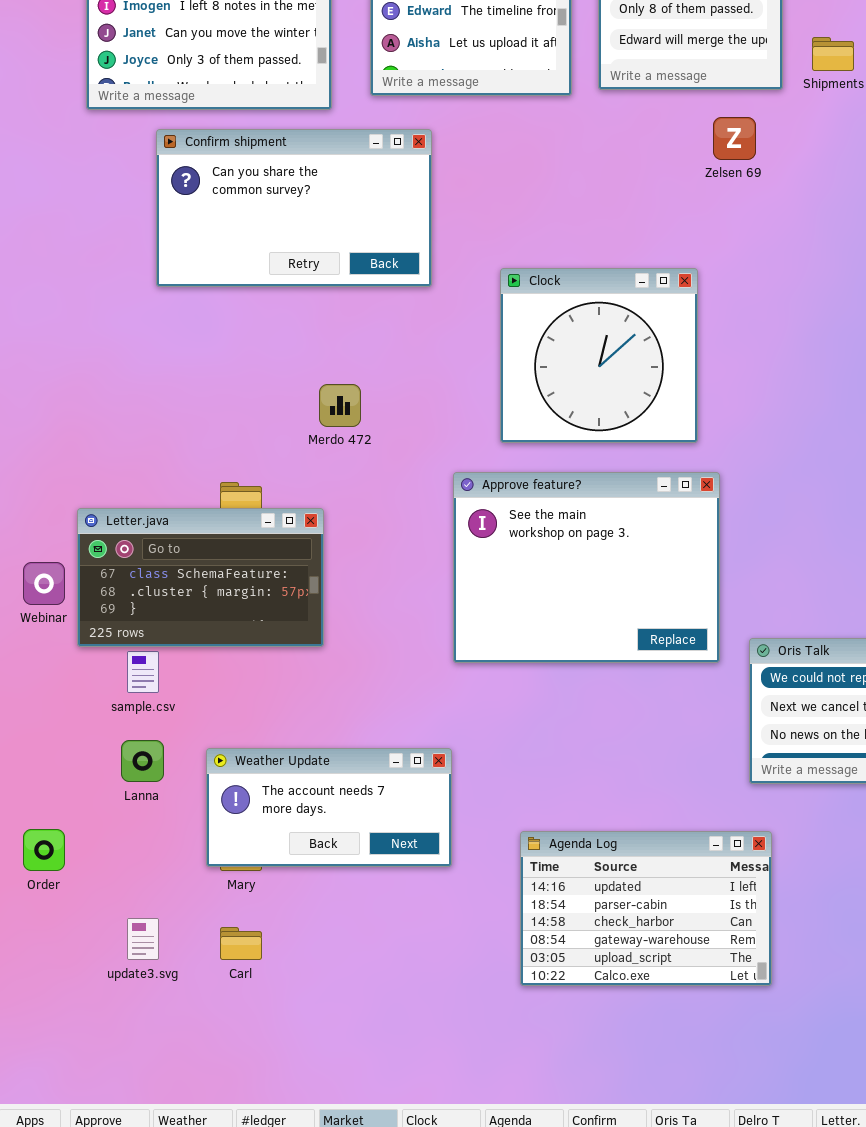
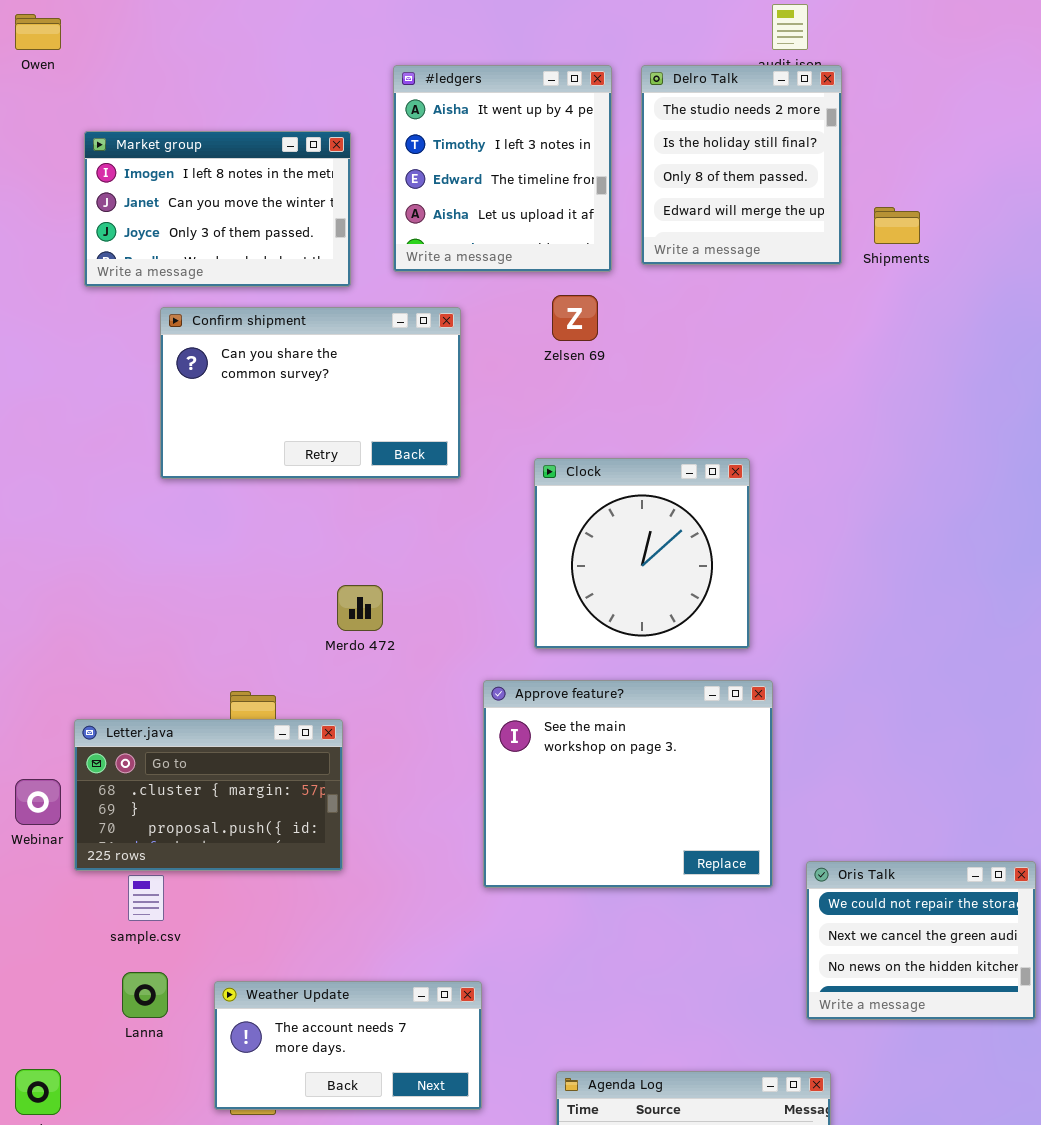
Zelsen 69: [713,117,756,160] -> [552,295,598,341], moved
Letter.java: [77,508,324,647] -> [74,719,343,871], scrolled down 1 row

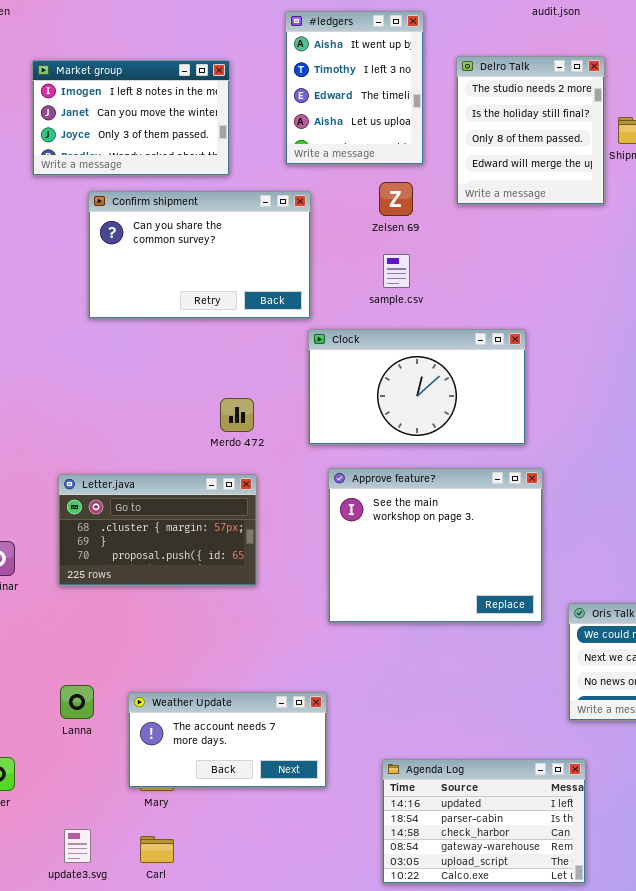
#ledgers: [393,65,612,272] -> [285,11,424,165], resized
Delro Talk: [641,65,842,265] -> [456,56,605,205], moved
Clock: [534,458,750,649] -> [308,329,526,445], resized
Letter.java: [74,719,343,871] -> [58,474,257,586], moved
sample.csv: [128,875,164,921] -> [383,254,410,288], moved

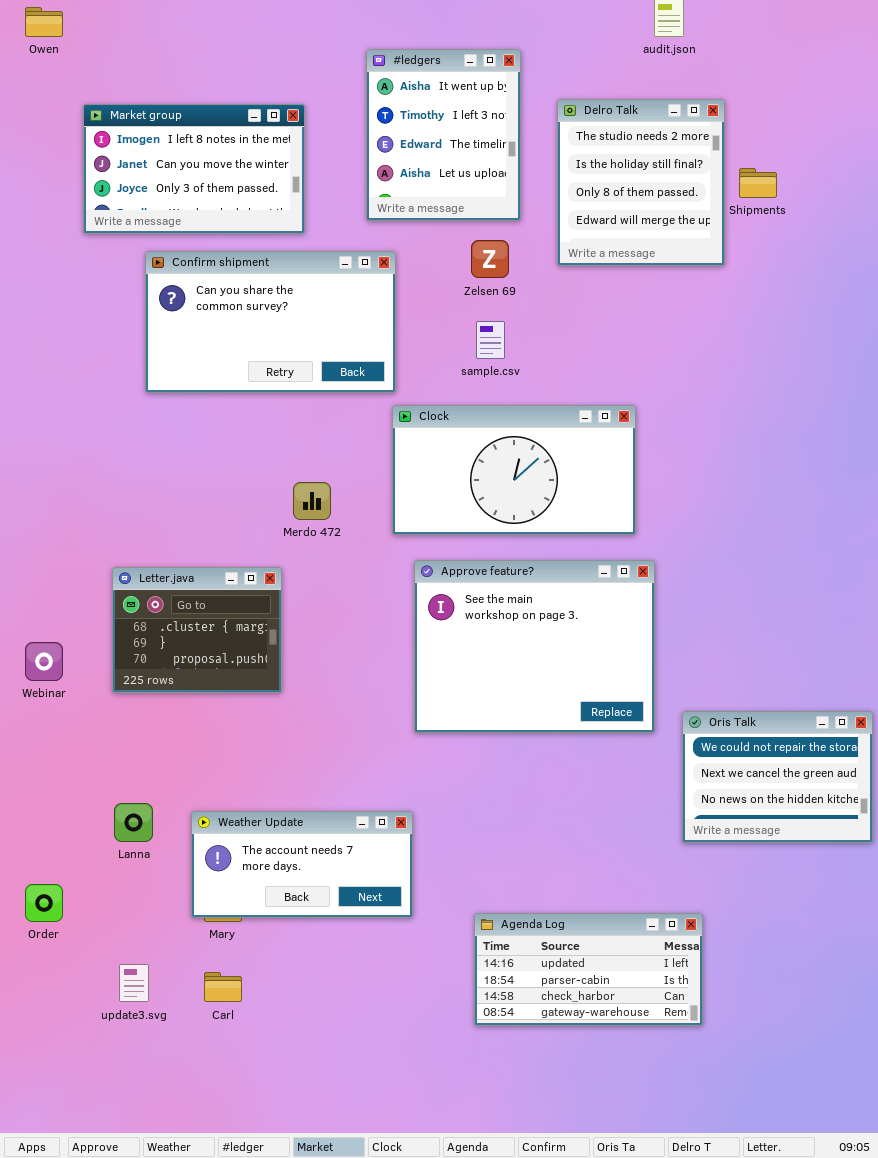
Letter.java: [58,474,257,586] -> [112,567,282,693], resized
Agenda Log: [382,759,586,884] -> [474,913,703,1026], resized

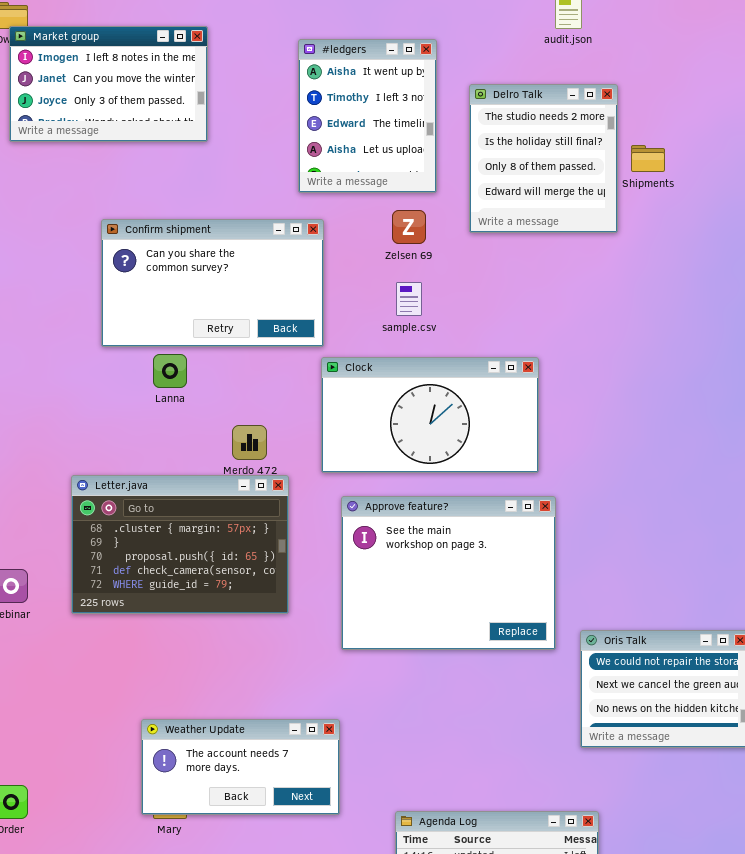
Market group: [83,104,305,234] -> [9,26,208,142], moved
Letter.java: [112,567,282,693] -> [71,475,289,614], resized
Lanna: [114,803,153,842] -> [153,354,187,388], moved

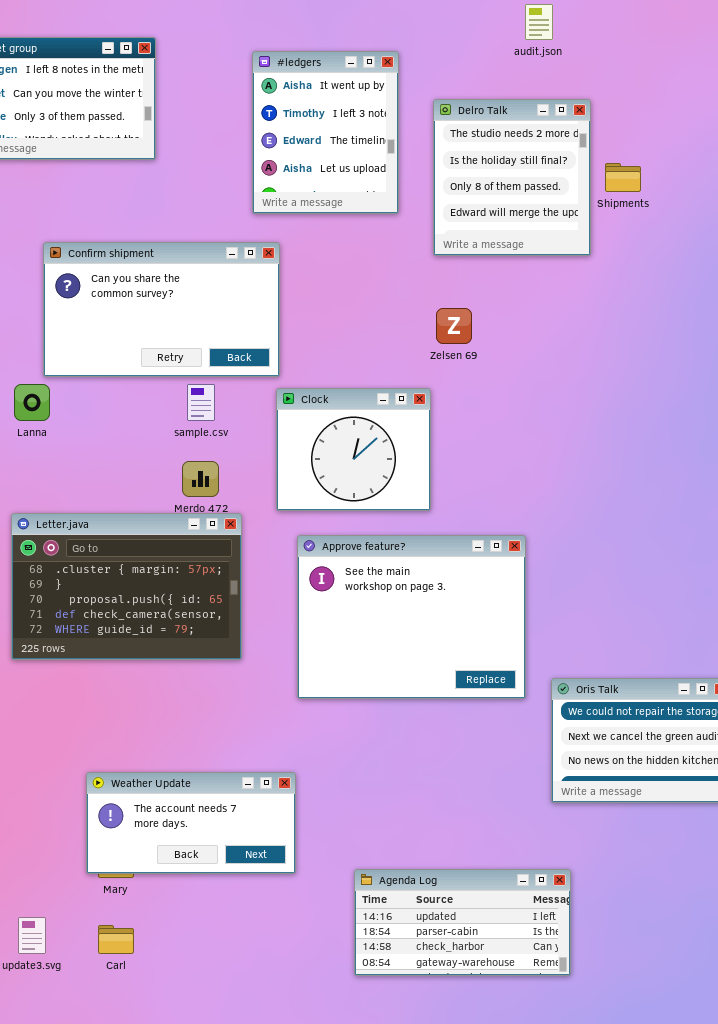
Zelsen 69: [392,210,426,244] -> [436,308,472,344], moved
sample.csv: [396,282,422,316] -> [187,384,215,421], moved
Lanna: [153,354,187,388] -> [14,384,50,421], moved
Clock: [321,357,539,473] -> [276,388,431,511], resized

